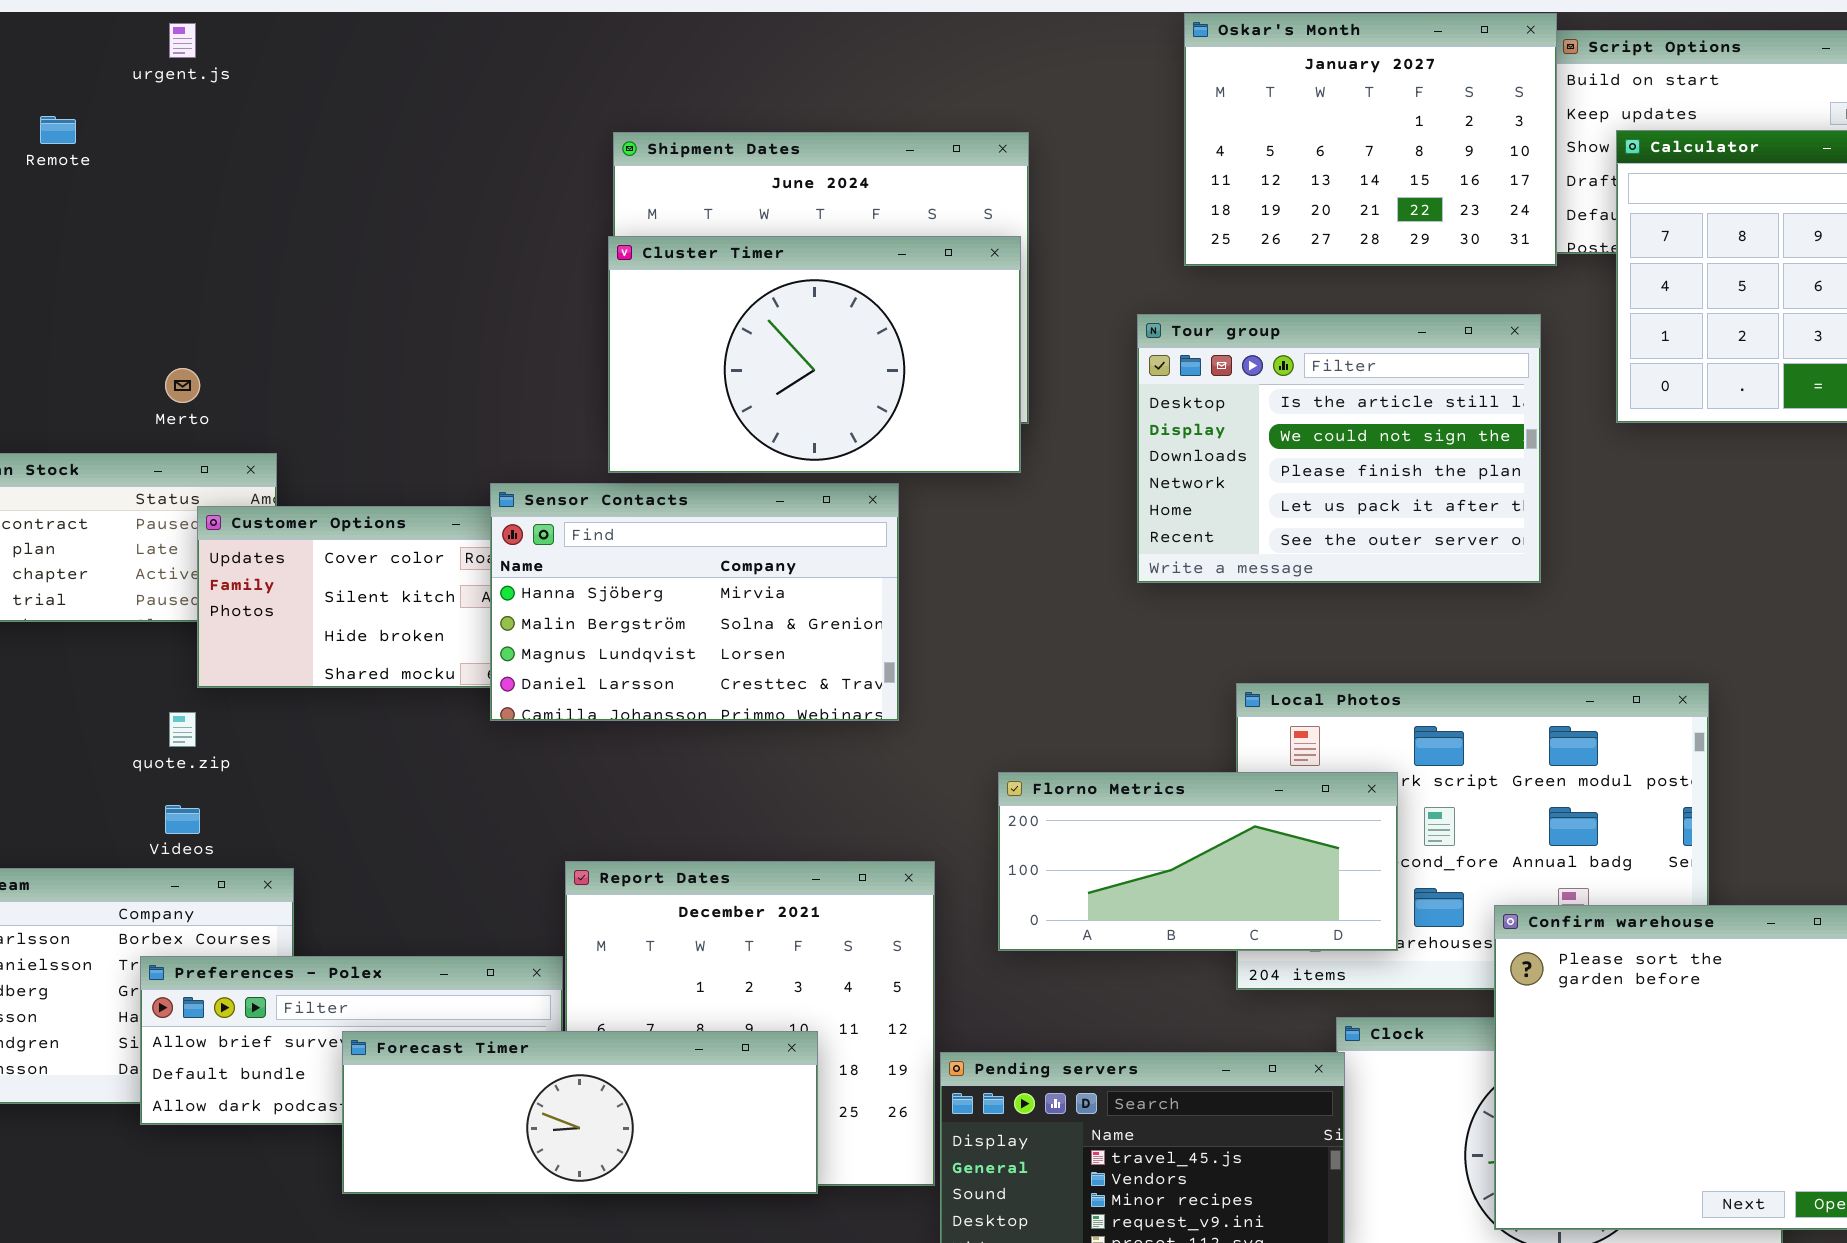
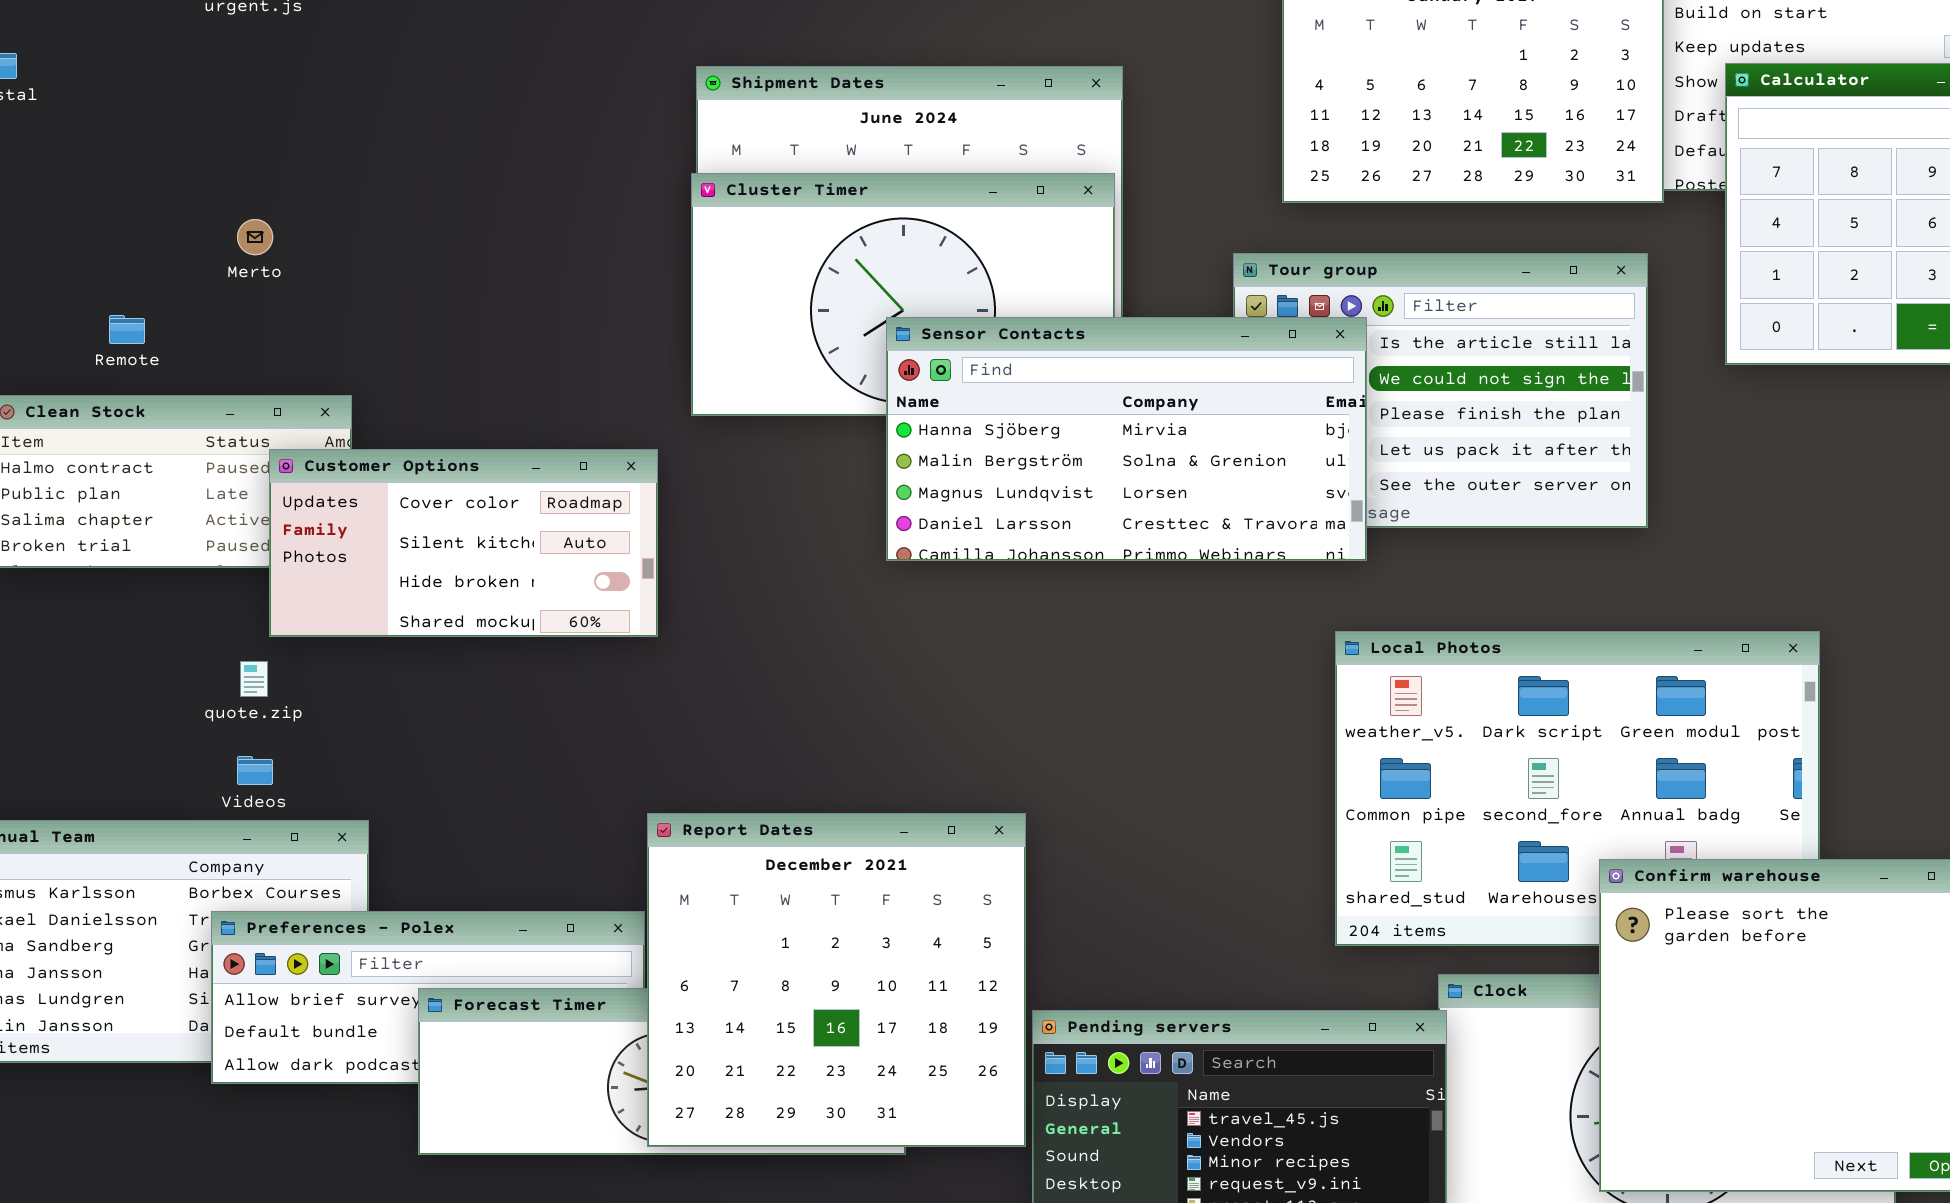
Remote: [40,116,76,144] -> [109,315,145,344], moved
Merto: [165,368,200,403] -> [237,219,273,255], moved
Sensor Contacts: [490,483,899,721] -> [886,317,1367,561], moved, resized
Florno Metrics: [998,772,1398,951] -> none, closed
Report Dates: [565,861,935,1186] -> [647,813,1026,1147], raised

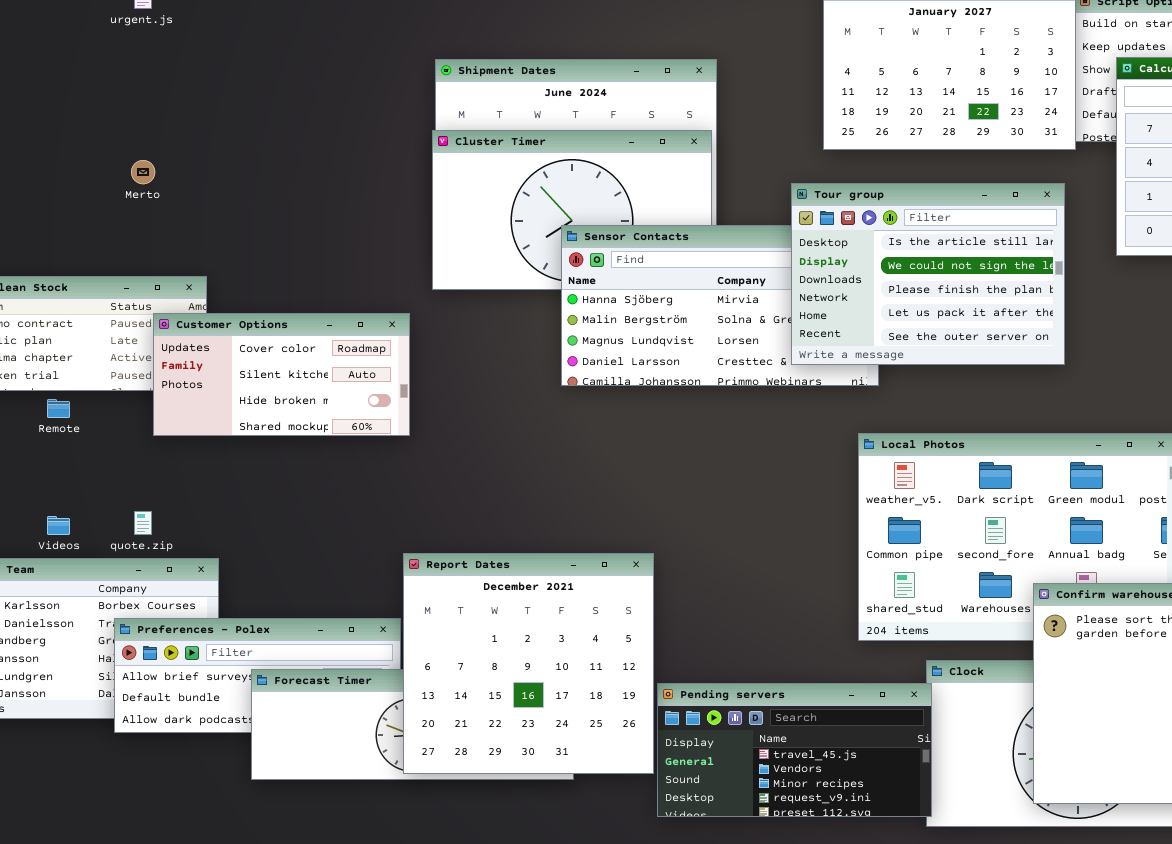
Tour group: [1233,253,1648,528] -> [791,183,1065,365], raised
Remote: [109,315,145,344] -> [47,399,70,418], moved
quote.zip: [240,661,268,697] -> [134,511,152,535], moved
Videos: [237,756,273,785] -> [47,516,70,535], moved

